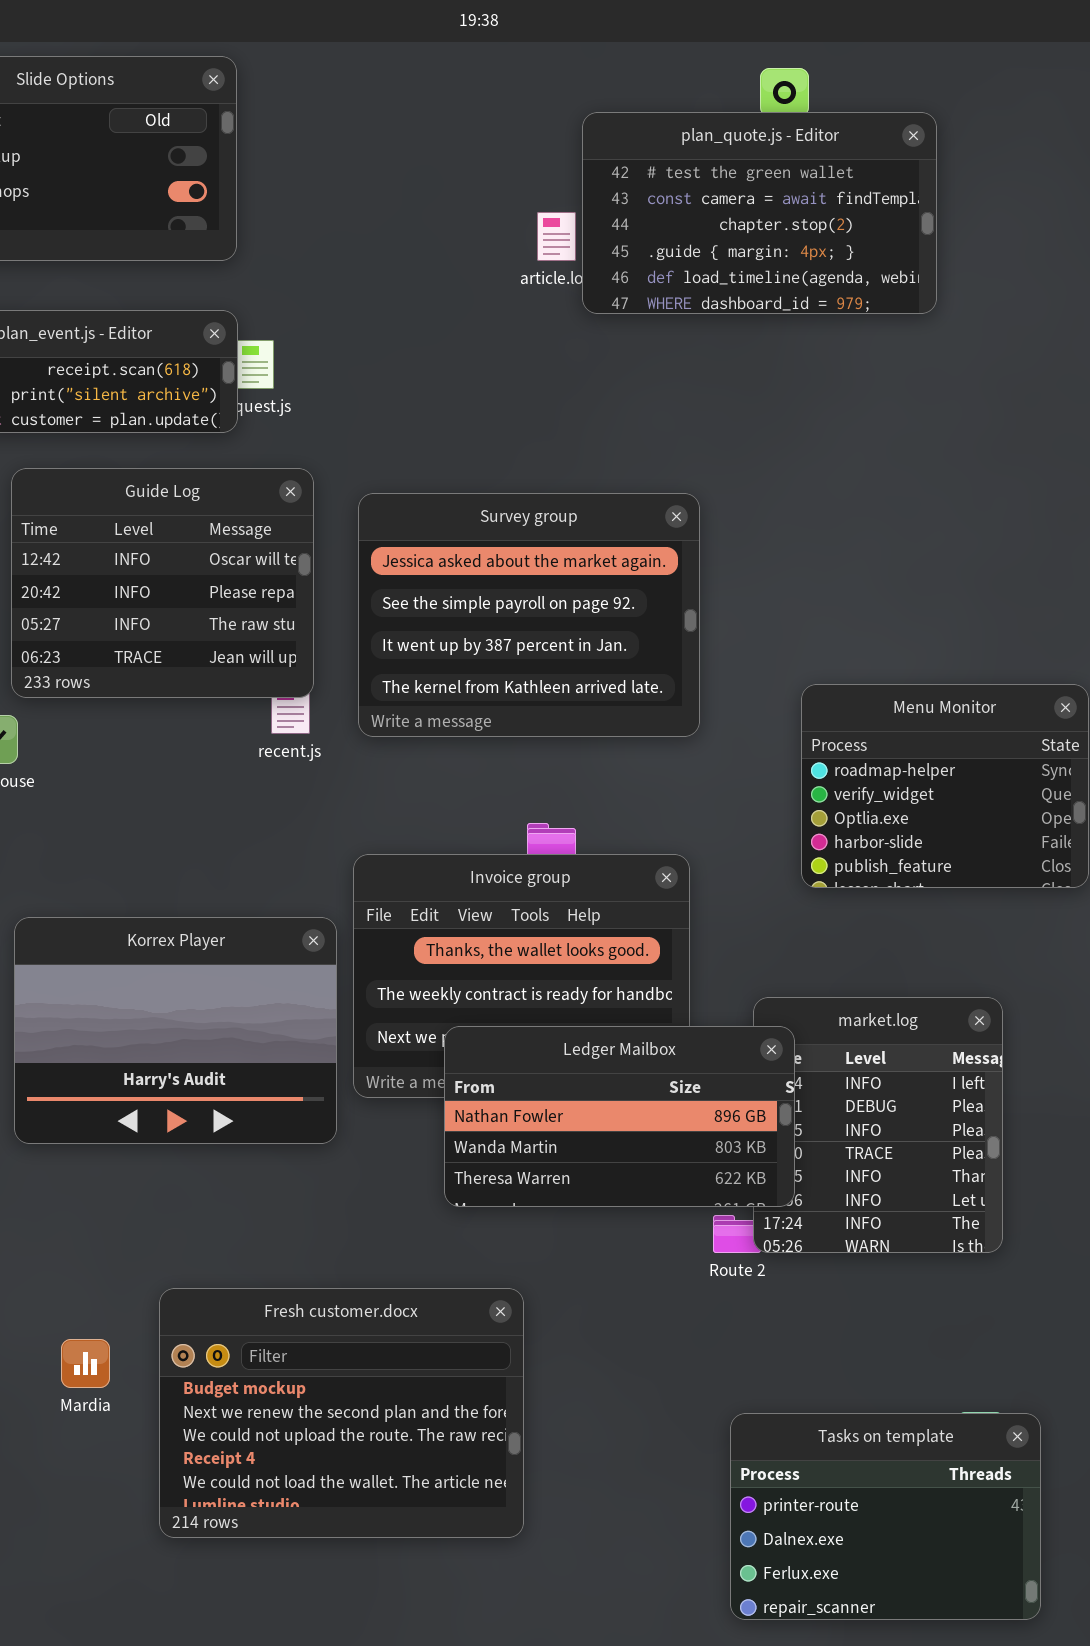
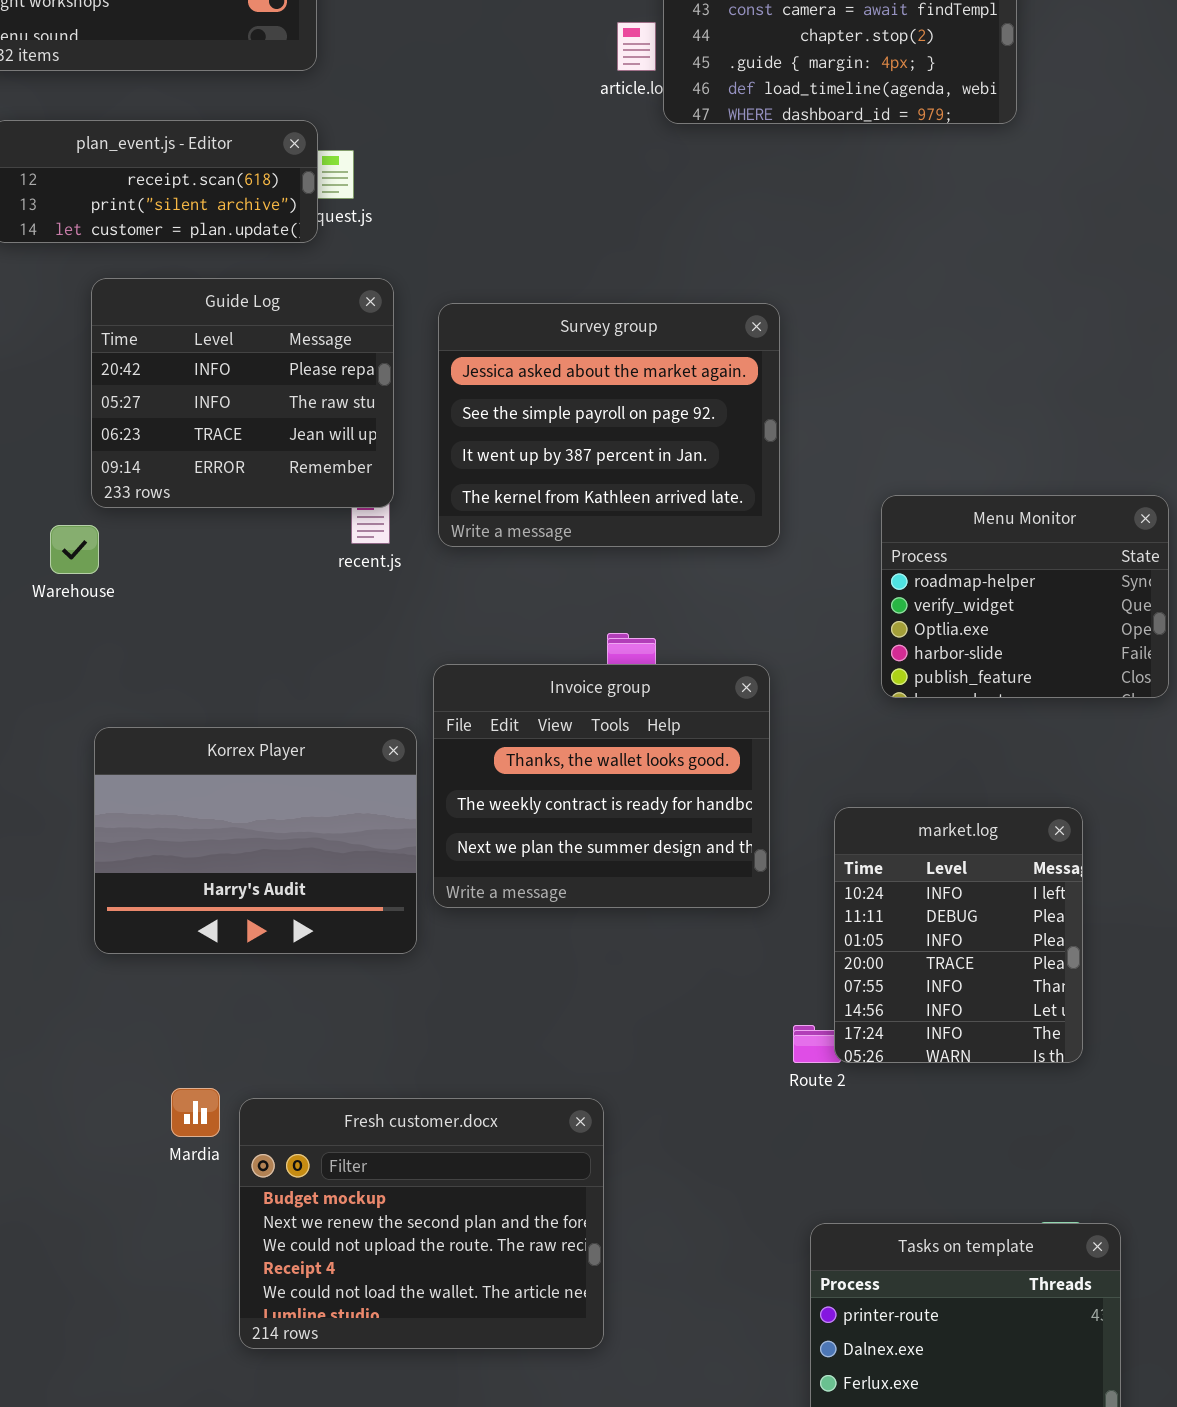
Guide Log: [11,468,314,698] -> [91,278,394,508], scrolled down 1 row
Ledger Mailbox: [444,1026,795,1207] -> none, closed
Mardia: [61,1339,110,1388] -> [171,1088,220,1137], moved

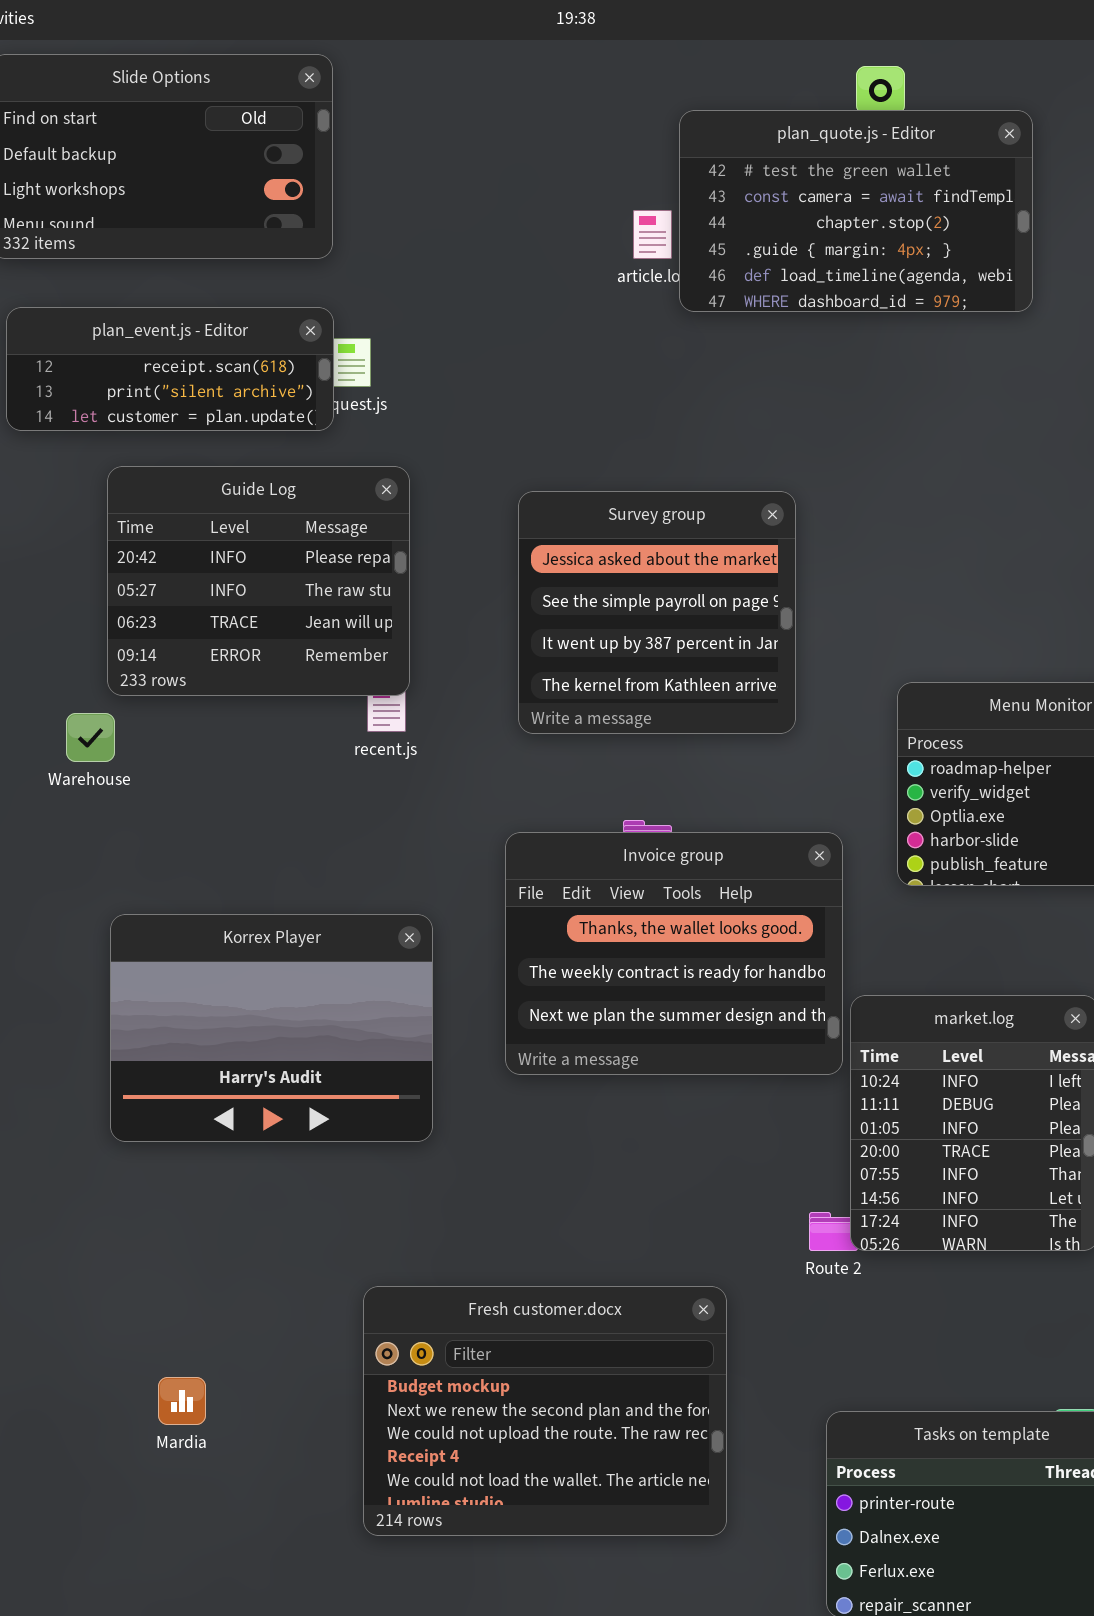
Survey group: [438,303,780,547] -> [518,491,796,734], resized
Invoice group: [433,664,770,908] -> [505,832,843,1075], moved
Mardia: [171,1088,220,1137] -> [158,1377,206,1425], moved
Fresh customer.docx: [239,1098,604,1349] -> [363,1286,727,1536], moved

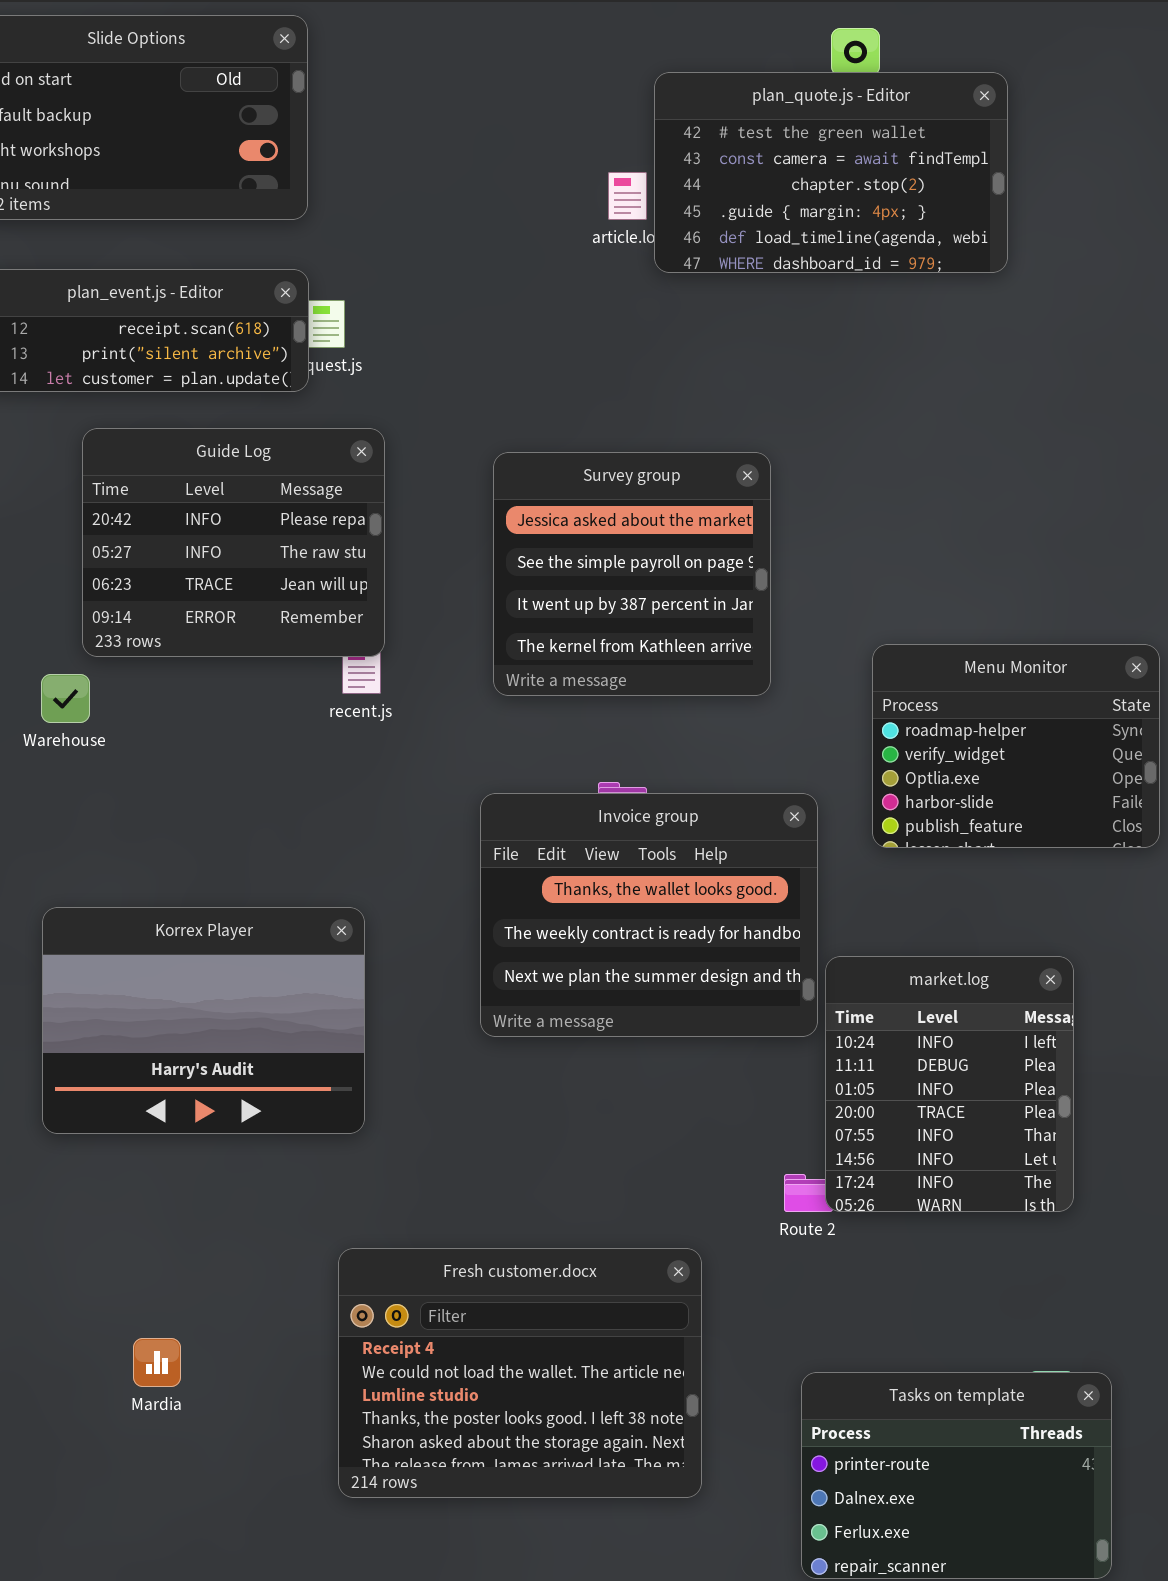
Korrex Player: [110,914,433,1142] -> [42,907,365,1134], moved
Fresh customer.docx: [363,1286,727,1536] -> [338,1248,702,1498], scrolled down 3 rows

